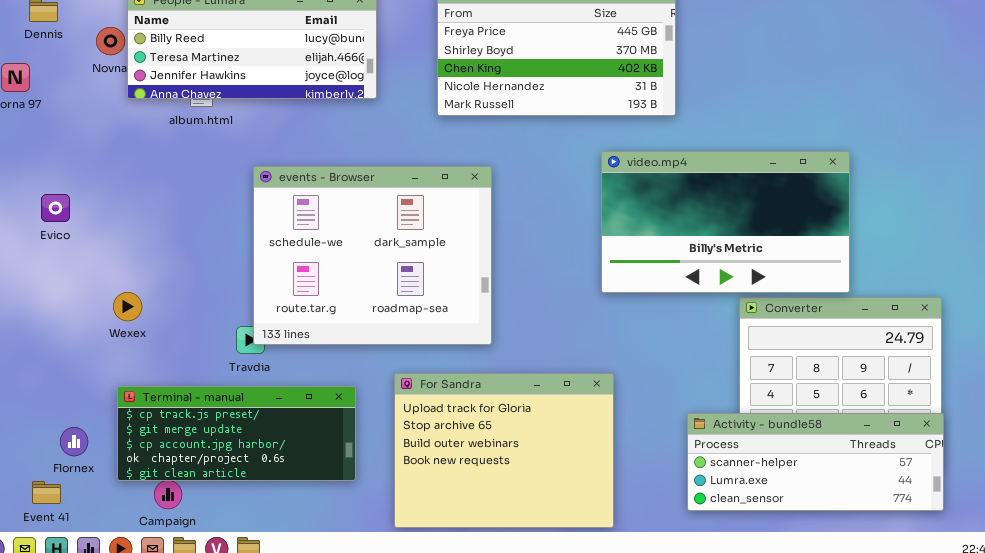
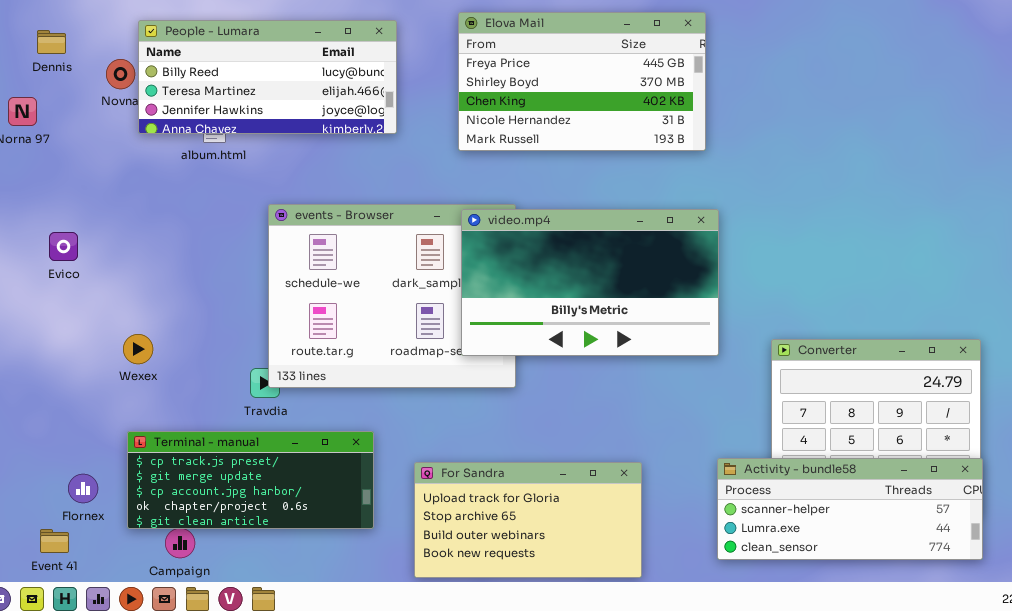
video.mp4: [601,151,850,293] -> [461,209,719,356], moved
For Sandra: [394,373,614,528] -> [414,462,642,578], resized

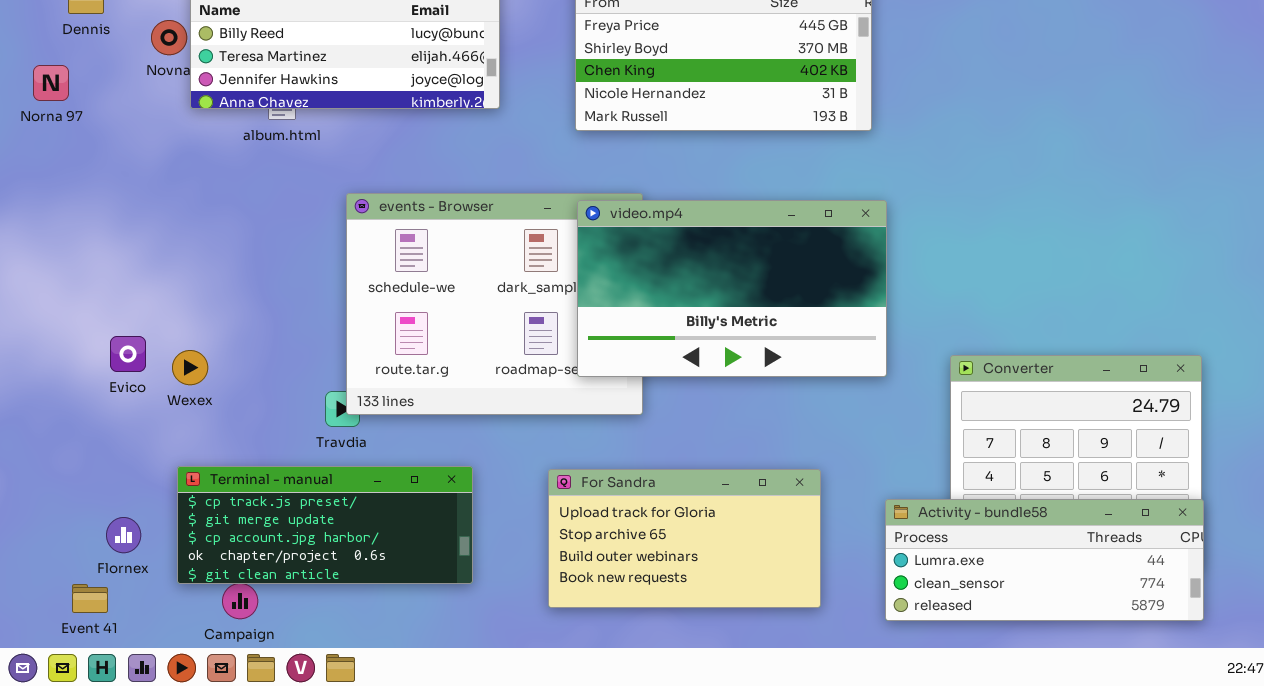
Evico: [49,232,78,261] -> [110,336,146,372], moved
Activity - bundle58: [717,458,983,560] -> [885,499,1204,621], scrolled down 1 row
For Sandra: [414,462,642,578] -> [548,469,821,608], moved

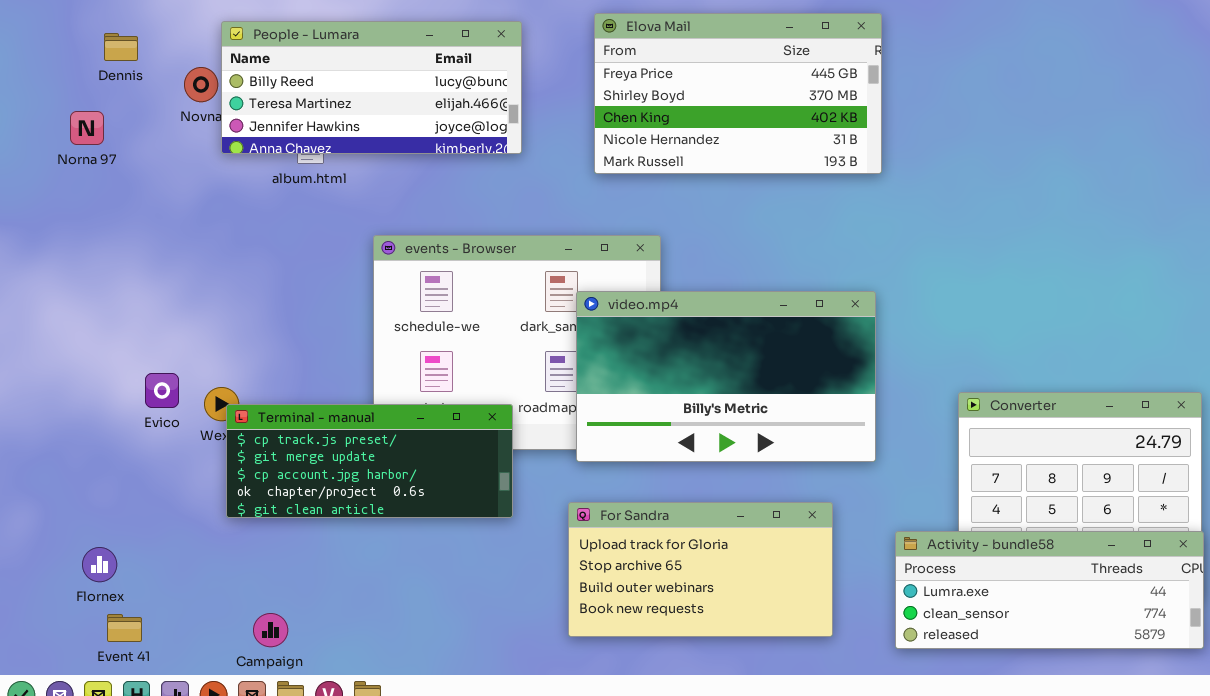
video.mp4: [577,200,887,377] -> [576,291,876,462], moved
Terminal - manual: [177,466,473,584] -> [226,404,513,518], moved
Flornex: [106,517,141,553] -> [82,547,117,582], moved

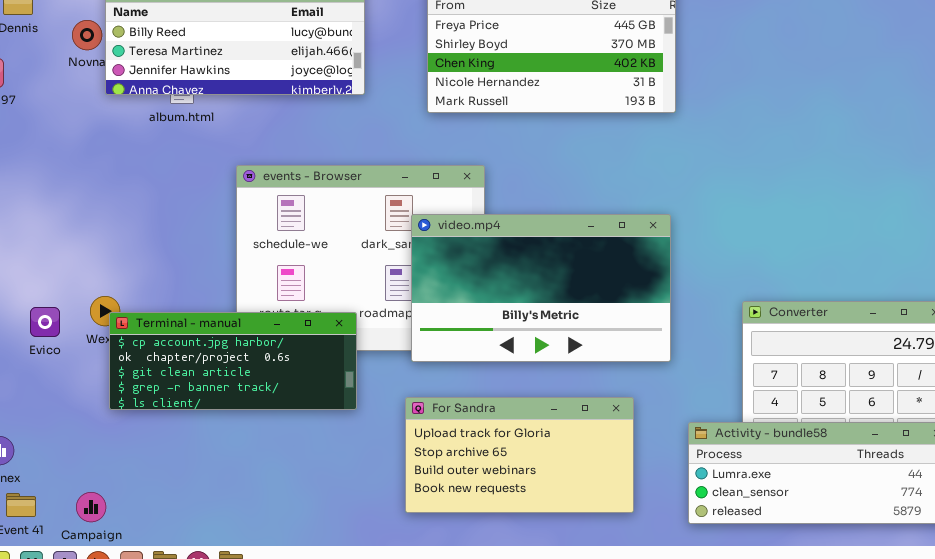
Evico: [145,373,179,408] -> [30,307,60,337], moved
Terminal - manual: [226,404,513,518] -> [109,312,357,410], scrolled down 2 rows
Campaign: [253,613,288,647] -> [76,492,106,522], moved

